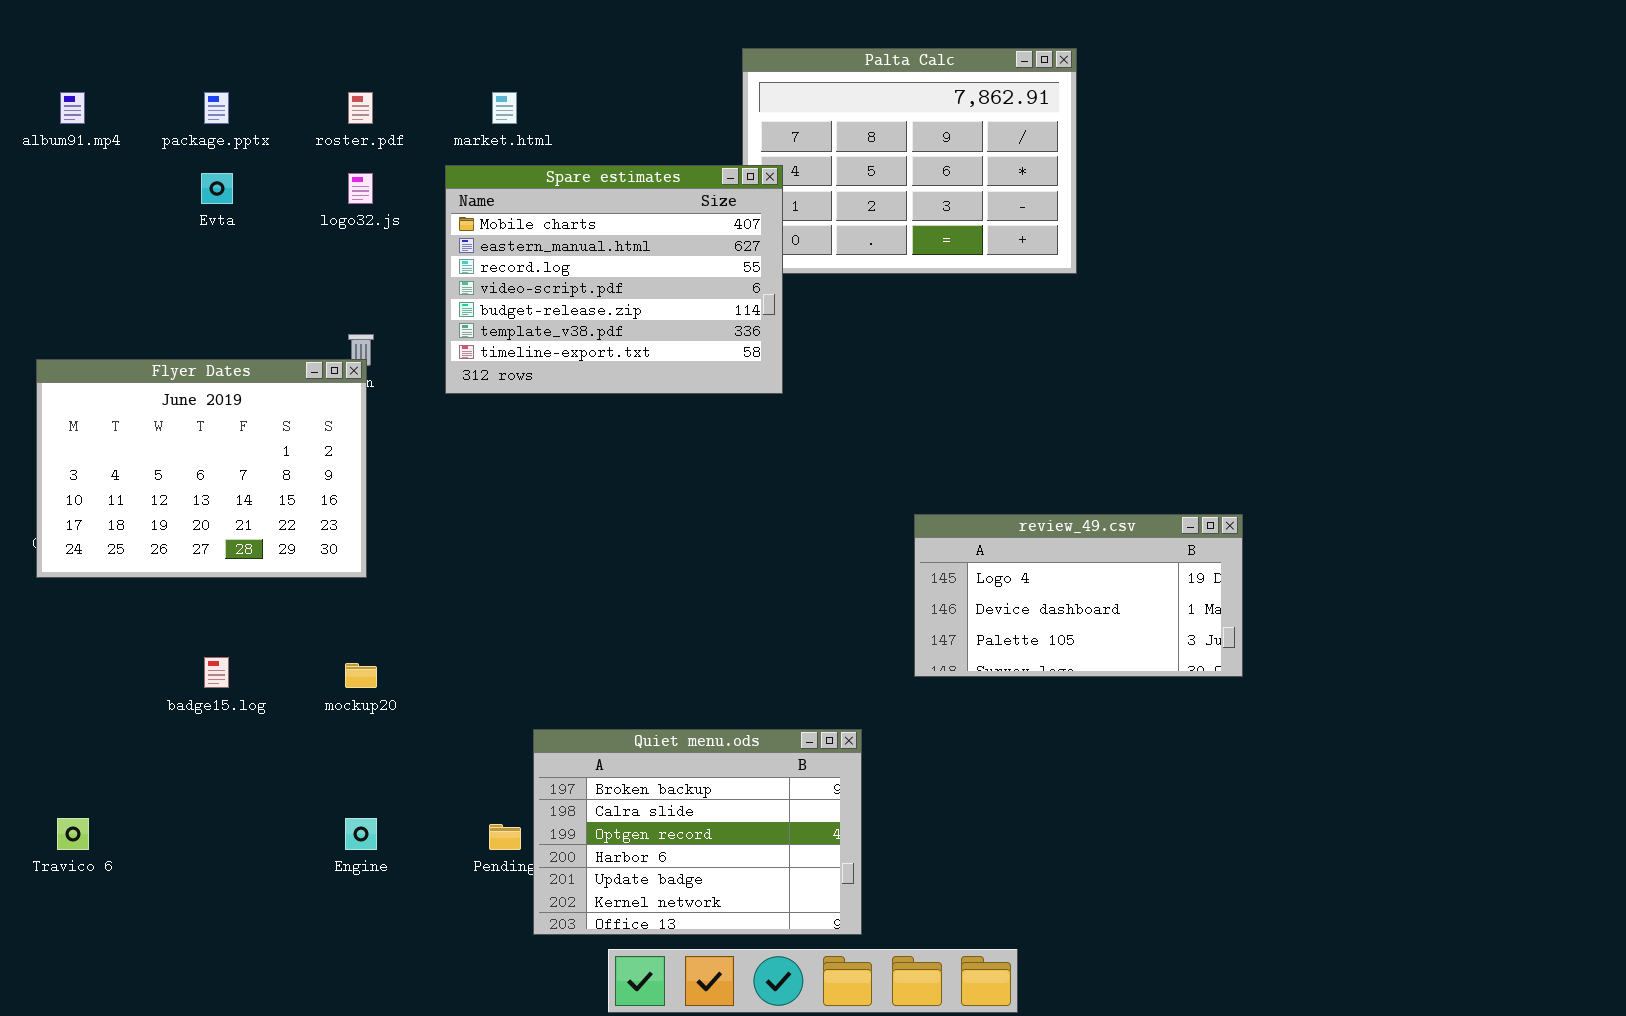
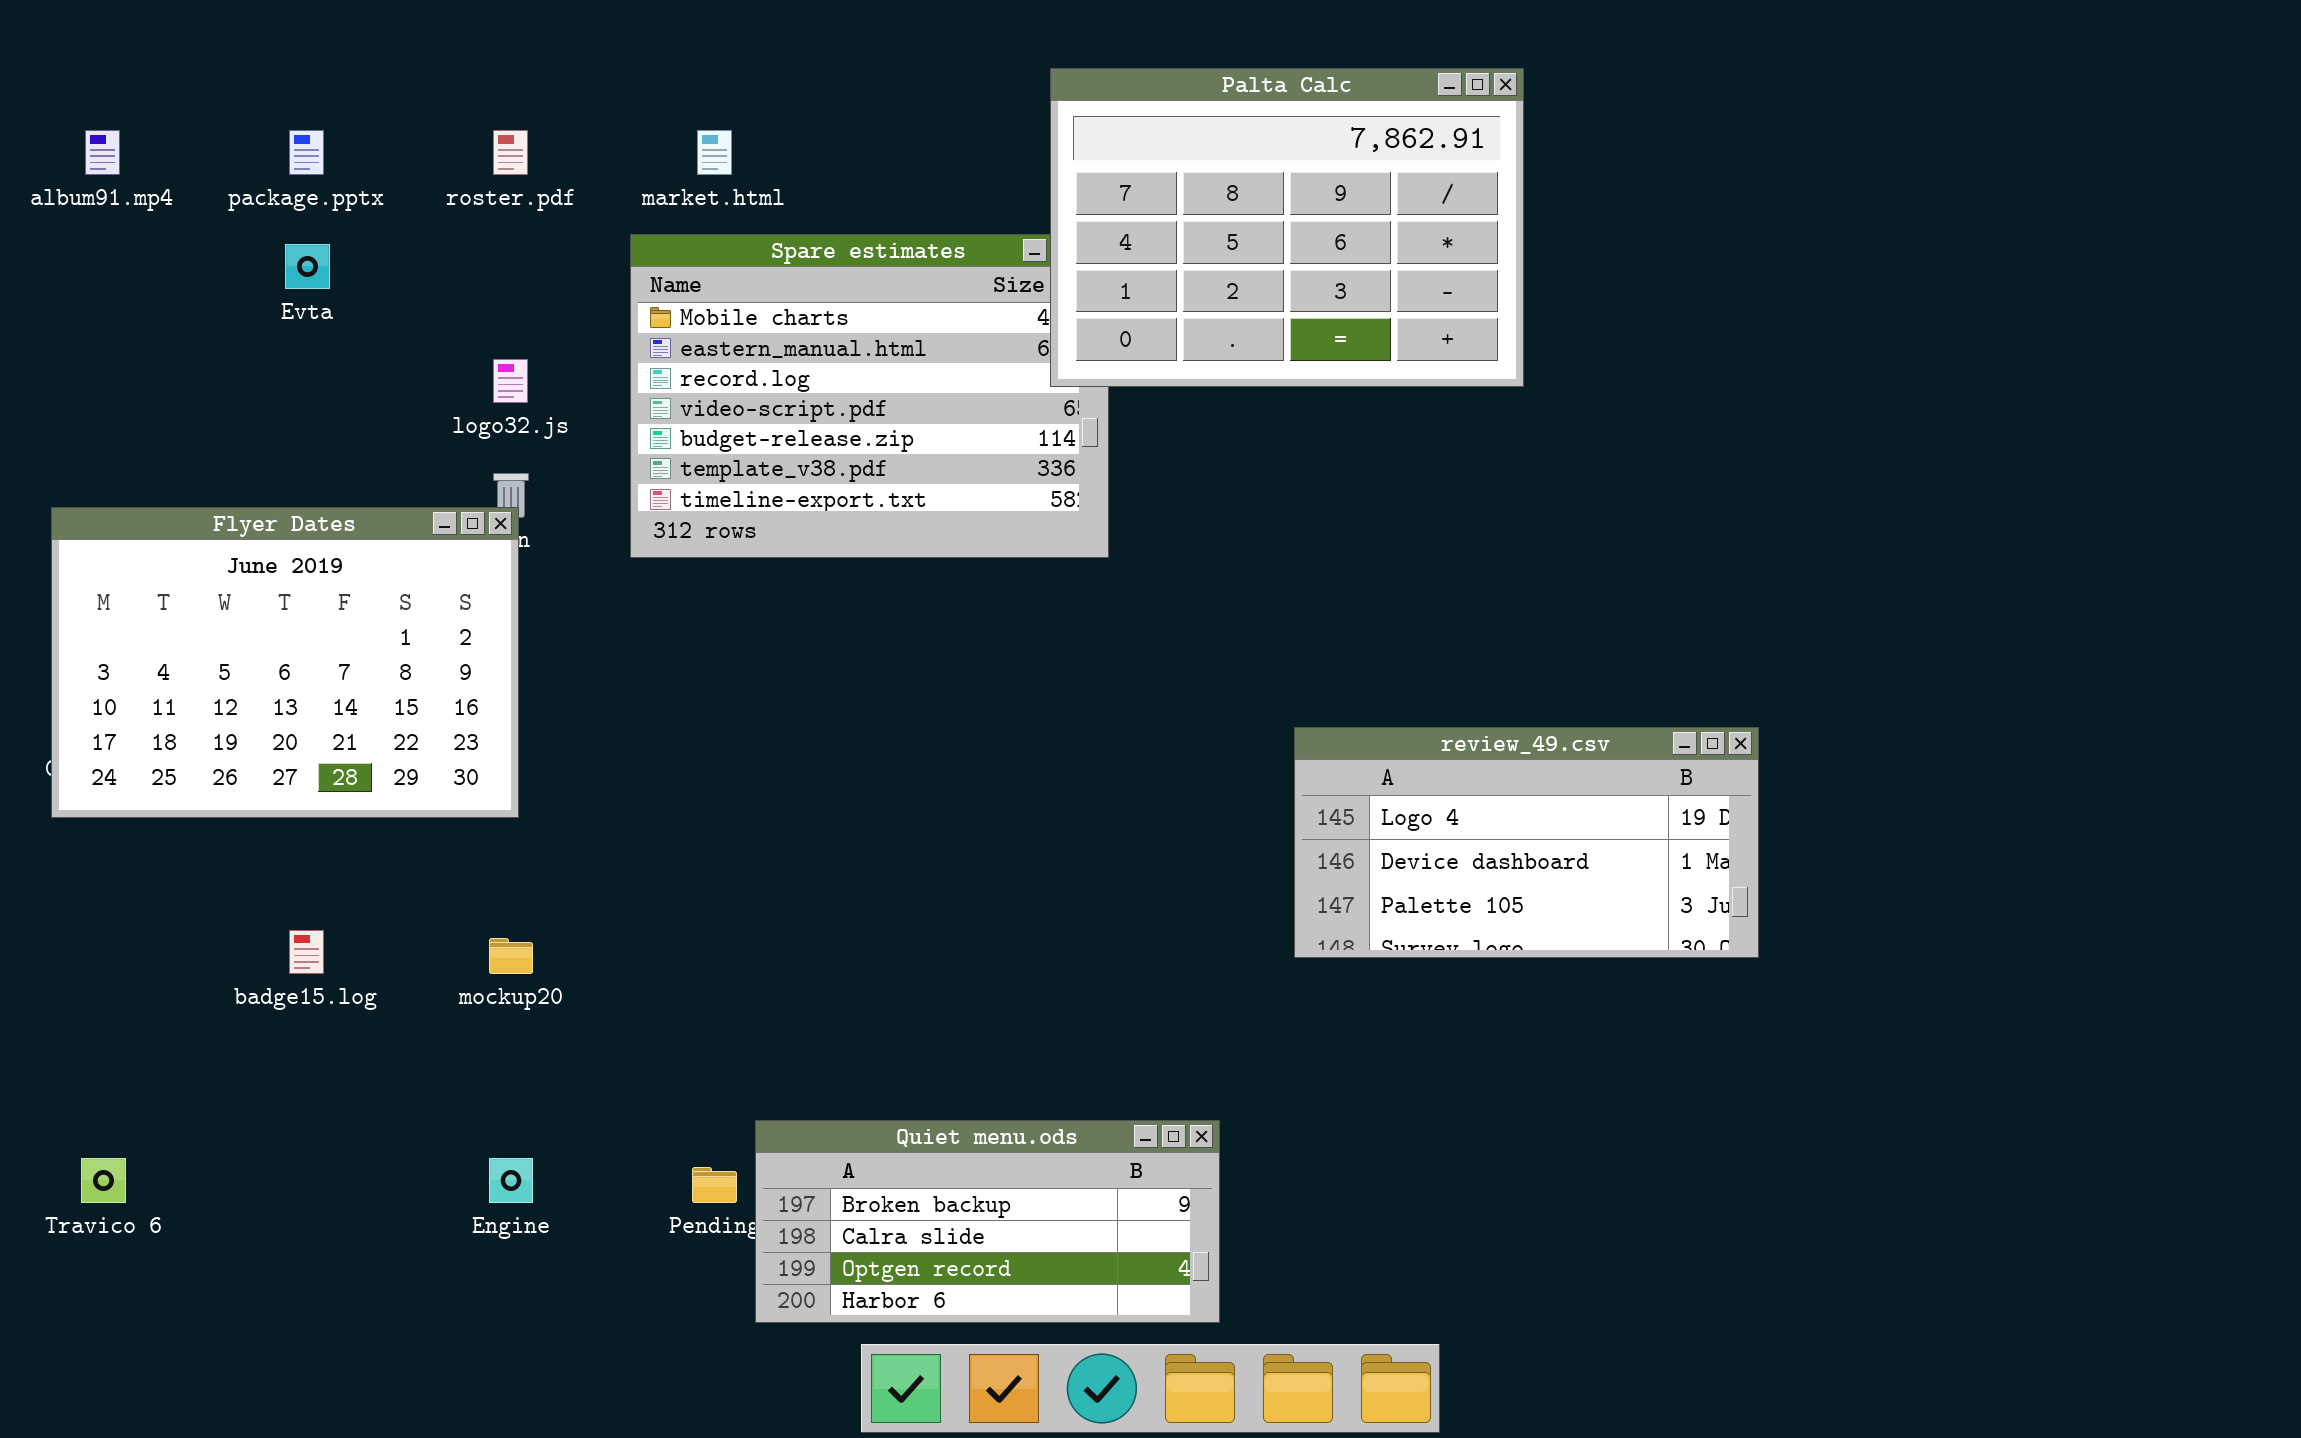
Palta Calc: [742,48,1077,274] -> [1050,68,1524,387], raised
logo32.js: [348,173,373,204] -> [493,359,528,403], moved
Quiet menu.ods: [533,729,862,935] -> [755,1120,1220,1323], resized

